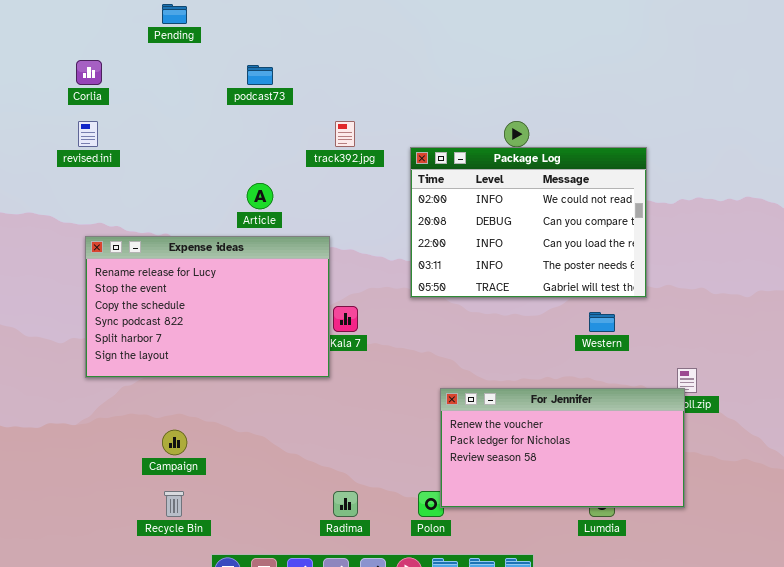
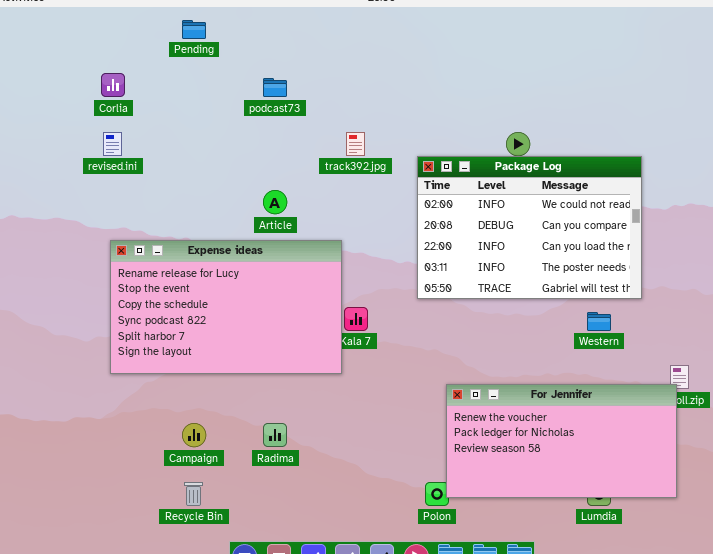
Radima: [333,491,358,517] -> [263,423,287,447], moved

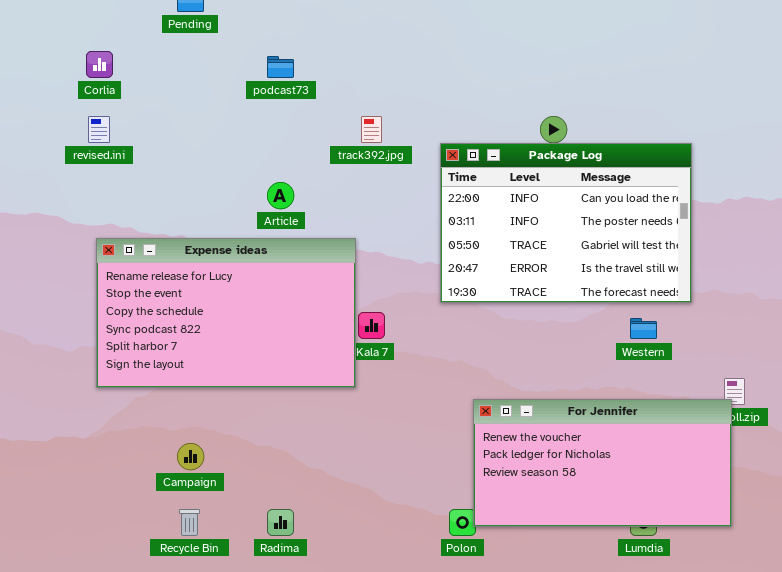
Package Log: [417,156,642,299] -> [440,143,692,303], scrolled down 2 rows
Radima: [263,423,287,447] -> [267,509,294,536], moved

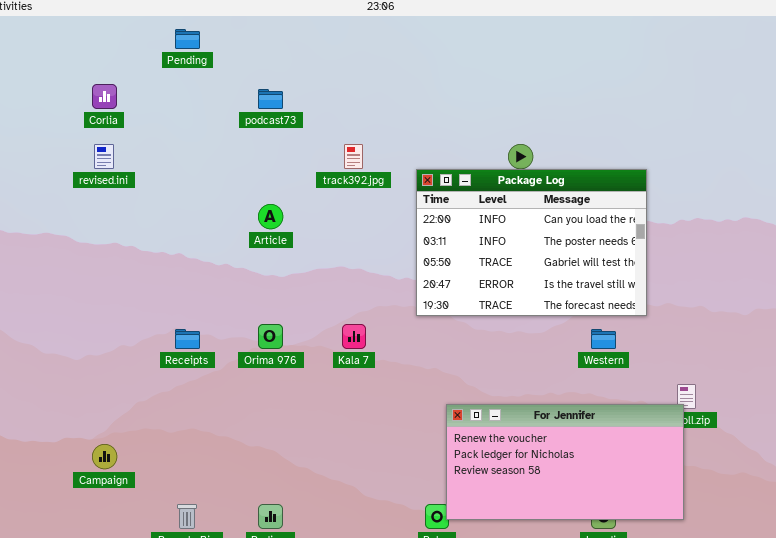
Expense ideas: [96,238,356,388] -> none, closed
Campaign: [177,443,204,470] -> [92,444,117,469], moved

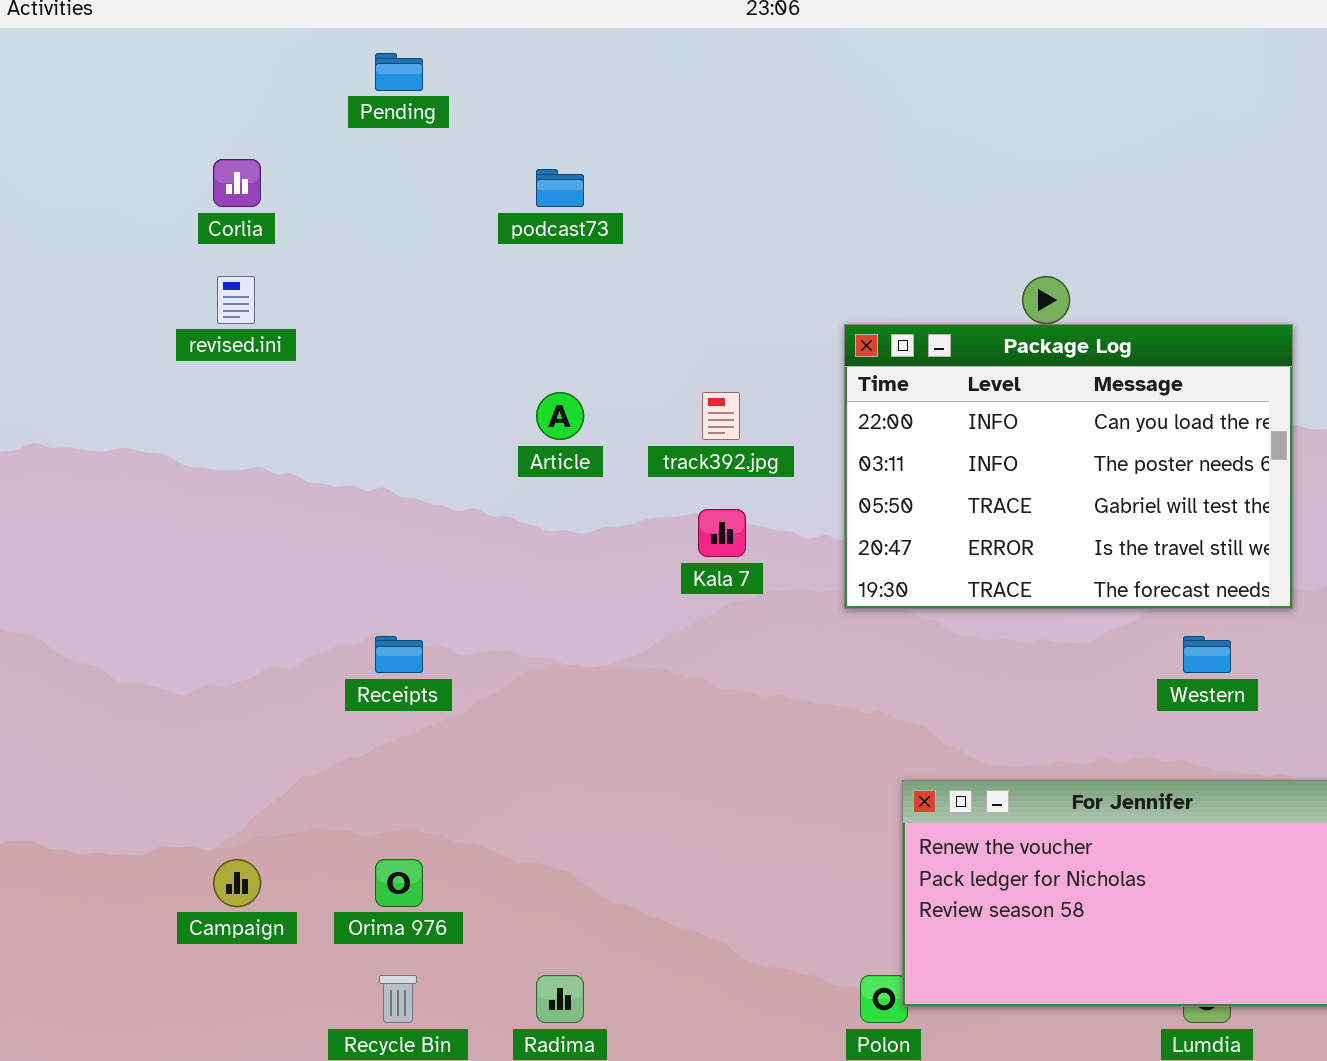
track392.jpg: [344,144,363,169] -> [702,392,740,440], moved
Orima 976: [258,324,283,349] -> [375,859,423,907], moved
Kala 7: [342,324,366,349] -> [698,509,746,557], moved

